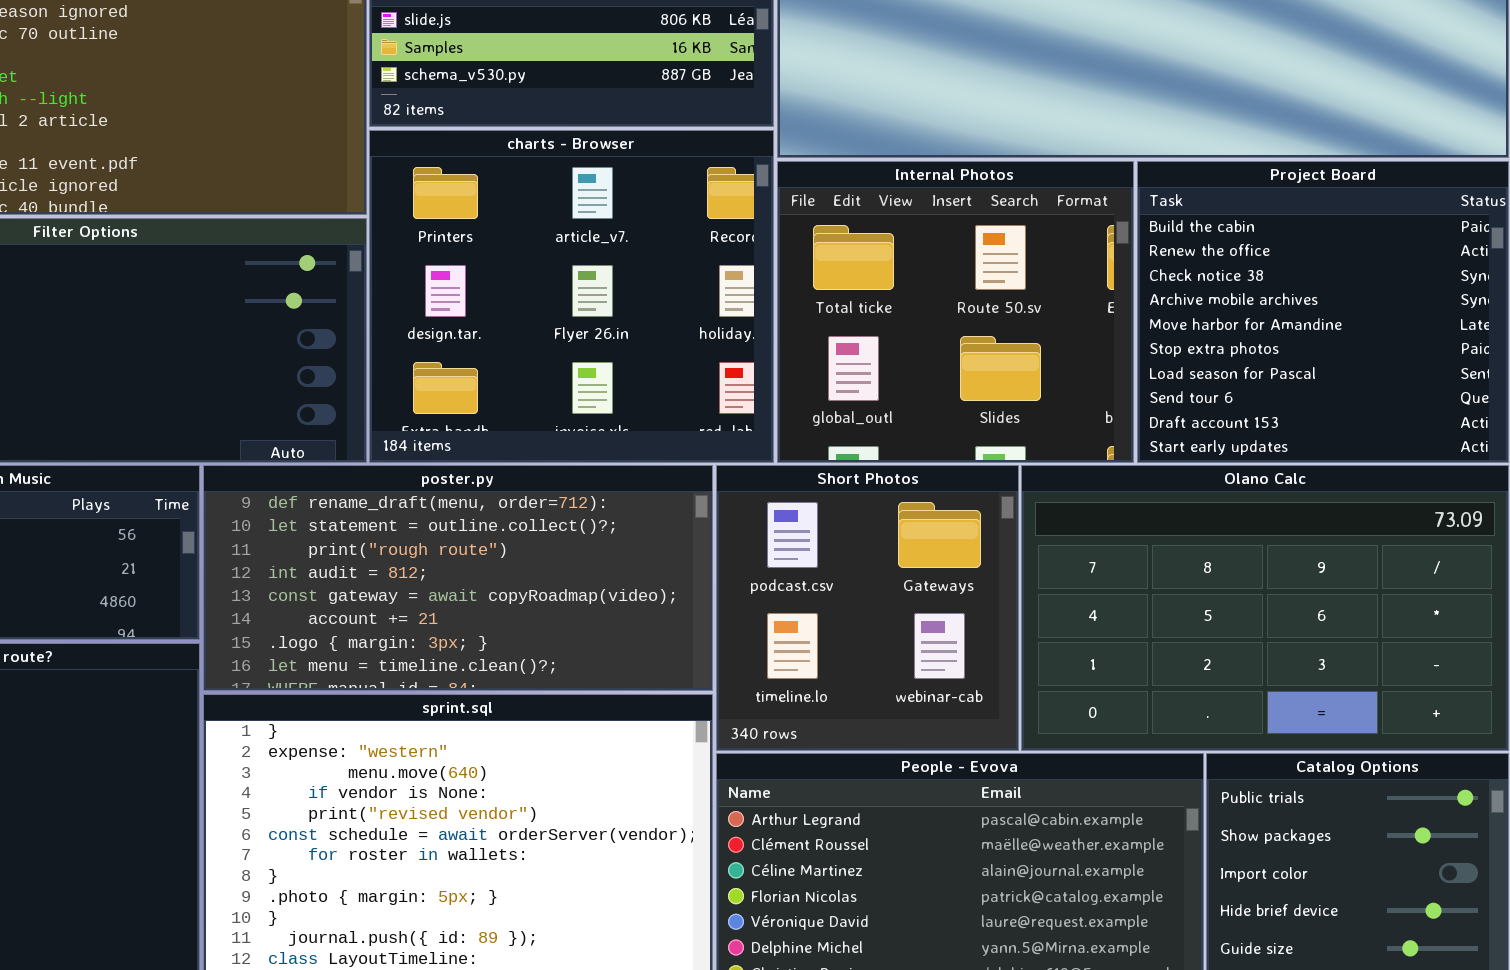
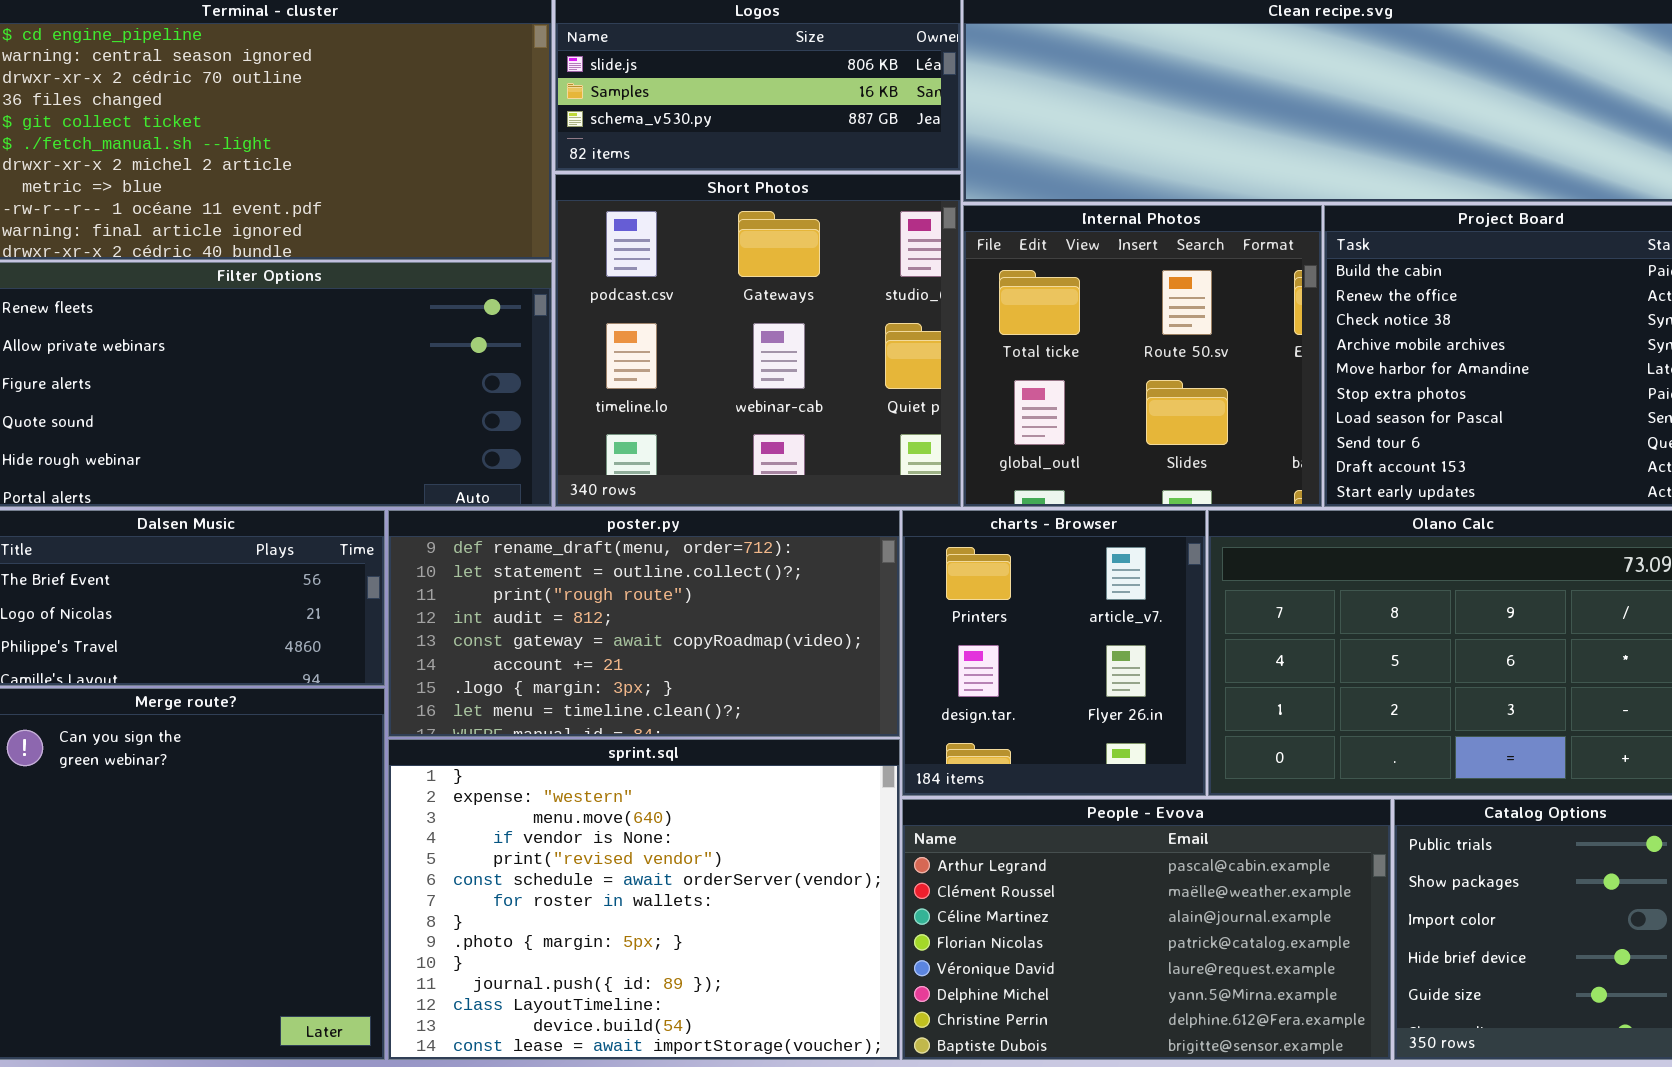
charts - Browser: [369,130,774,463] -> [902,510,1206,796], moved, resized
Short Photos: [716,465,1019,751] -> [555,174,961,507], moved, resized

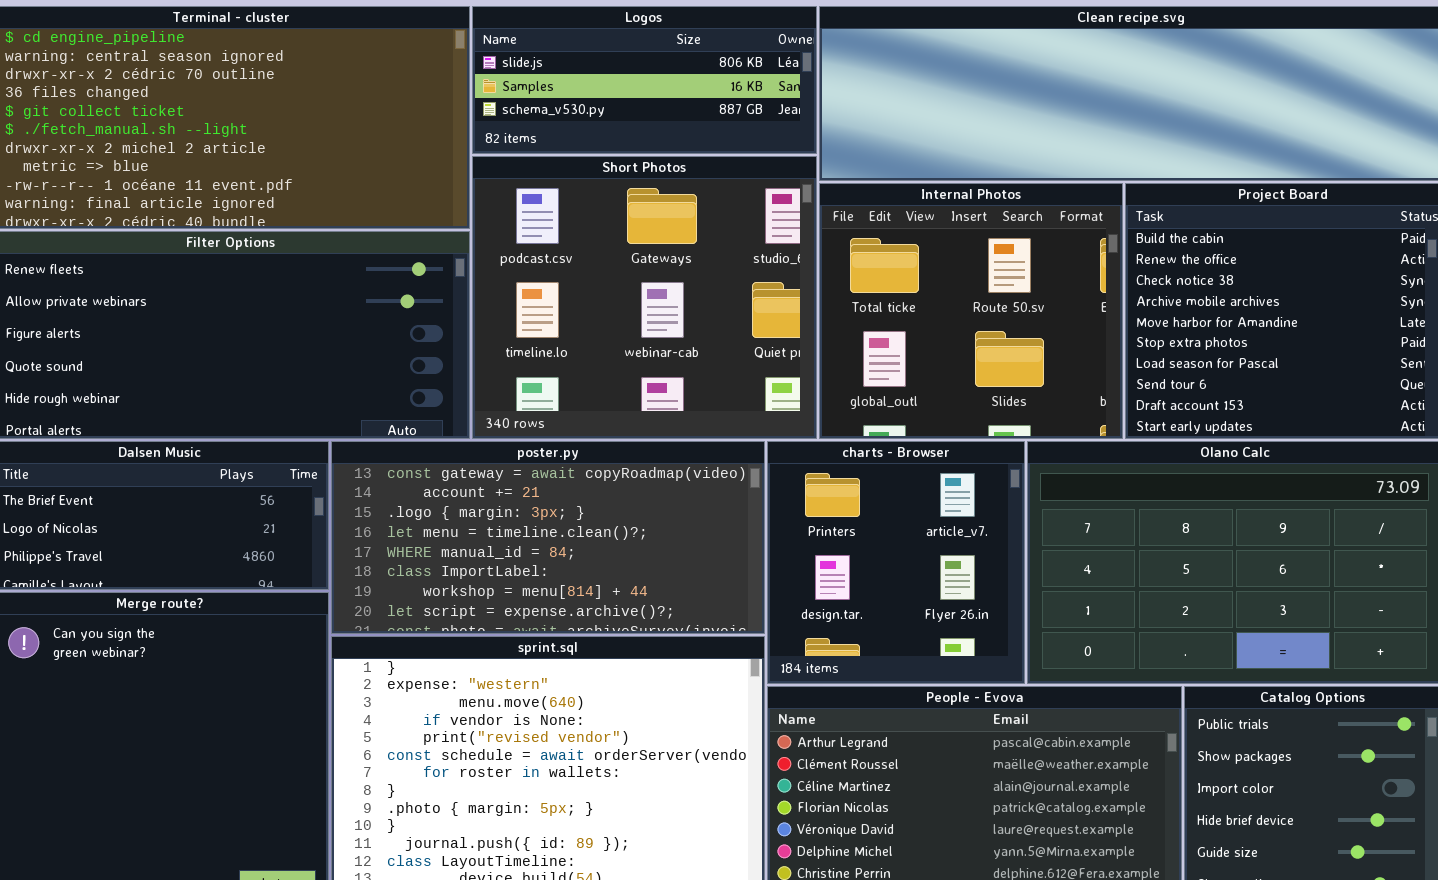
poster.py: [388,510,900,737] -> [331,441,765,634], scrolled down 4 rows

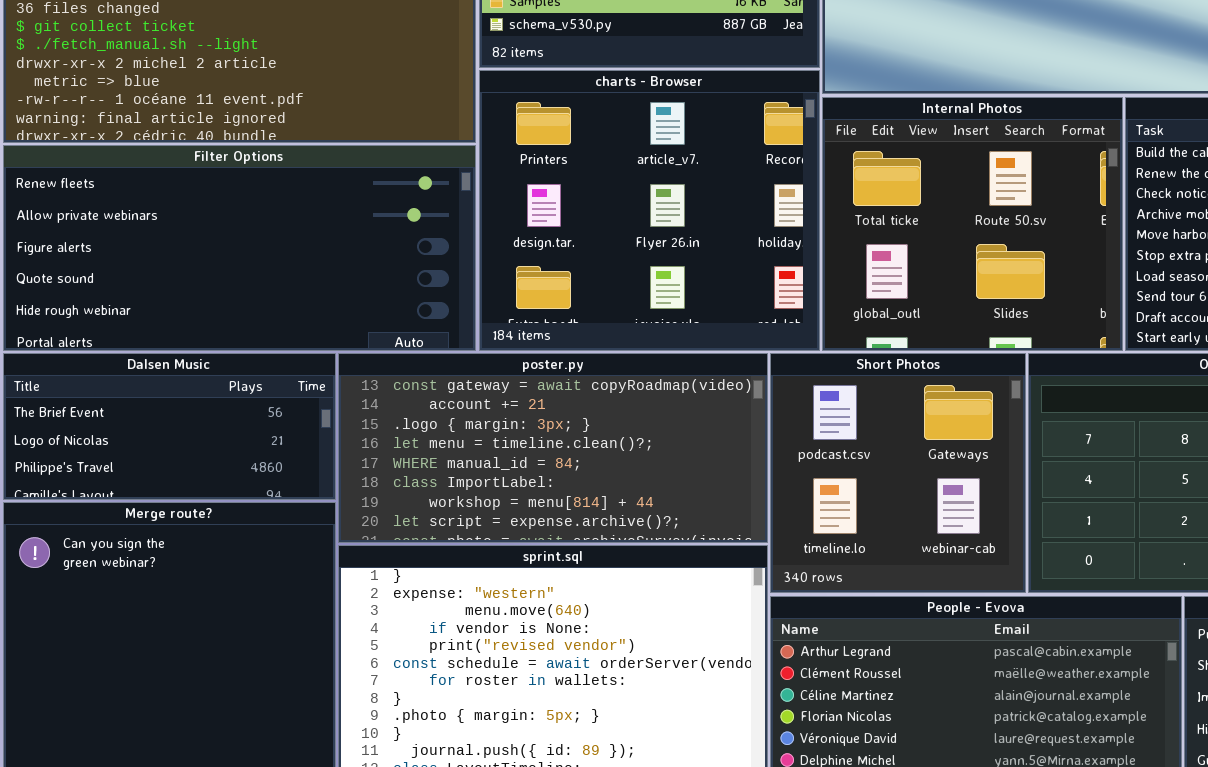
Short Photos: [472,156,817,439] -> [770,353,1026,593], moved, resized
charts - Browser: [767,441,1025,684] -> [479,70,820,351], moved, resized

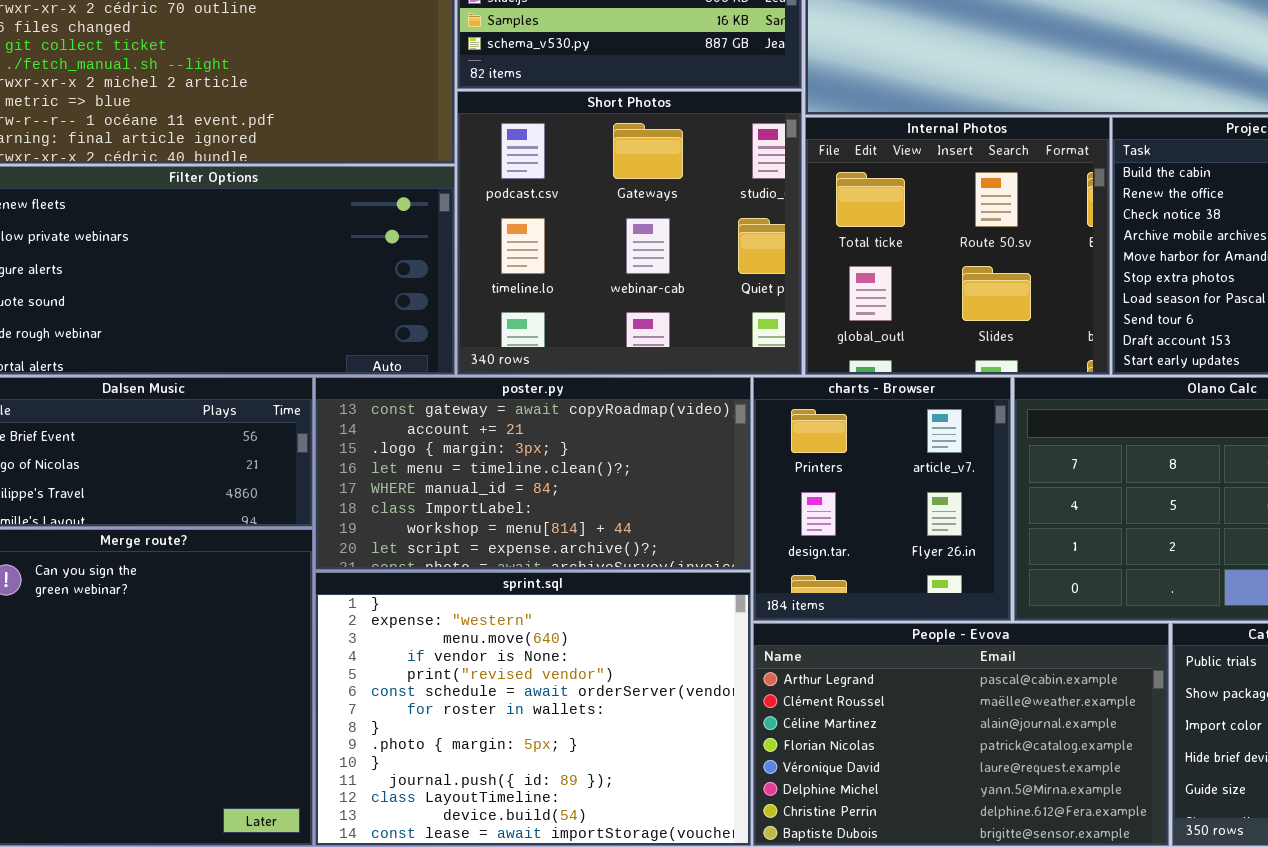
charts - Browser: [479,70,820,351] -> [753,377,1011,621], moved, resized
Short Photos: [770,353,1026,593] -> [457,91,802,375], moved, resized

